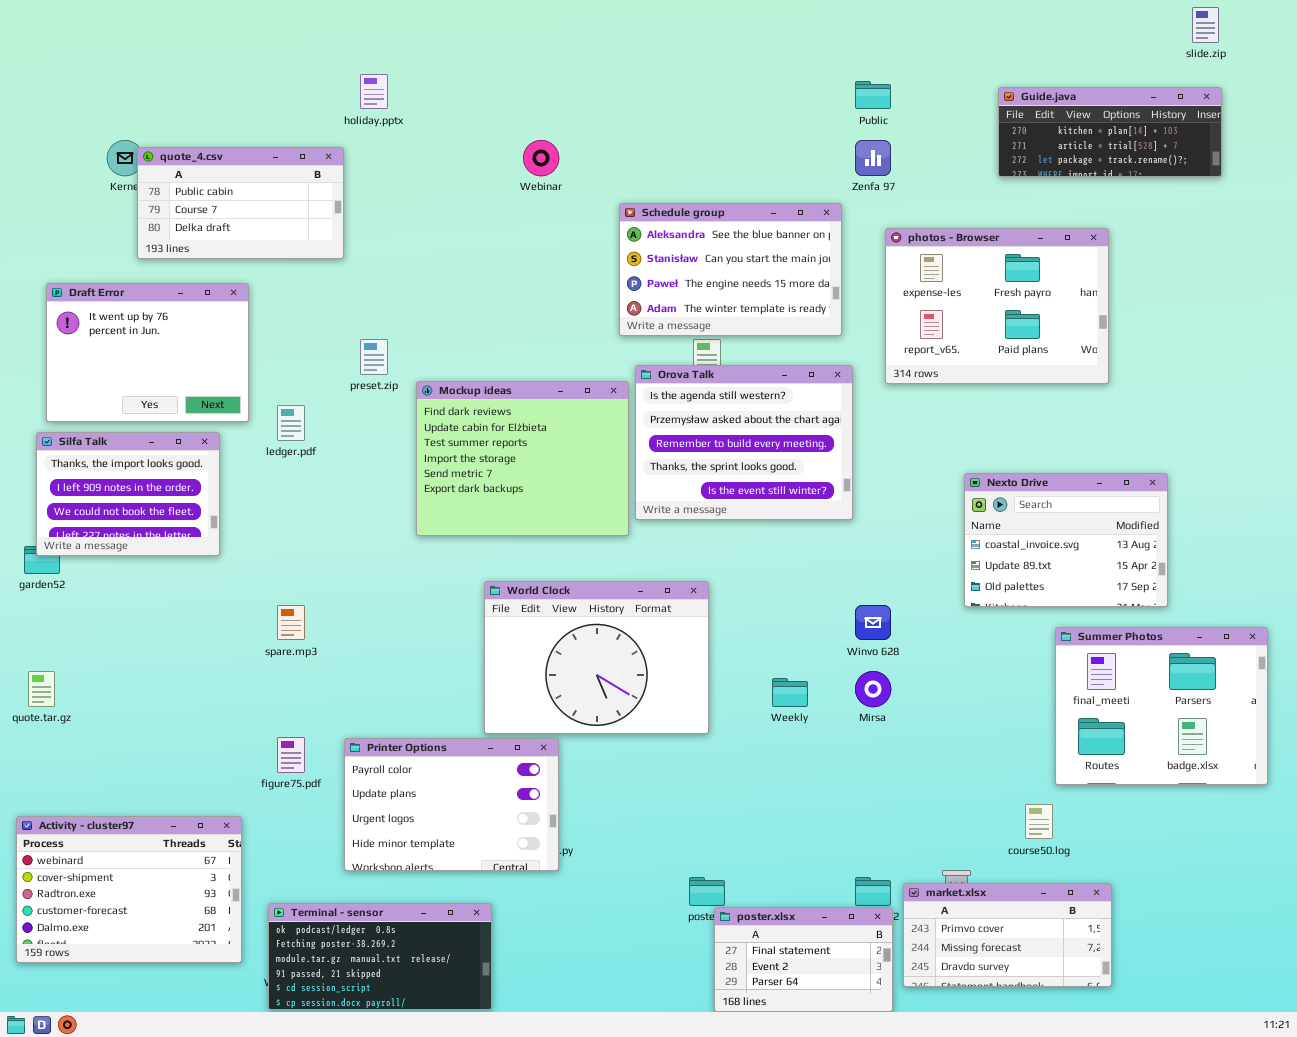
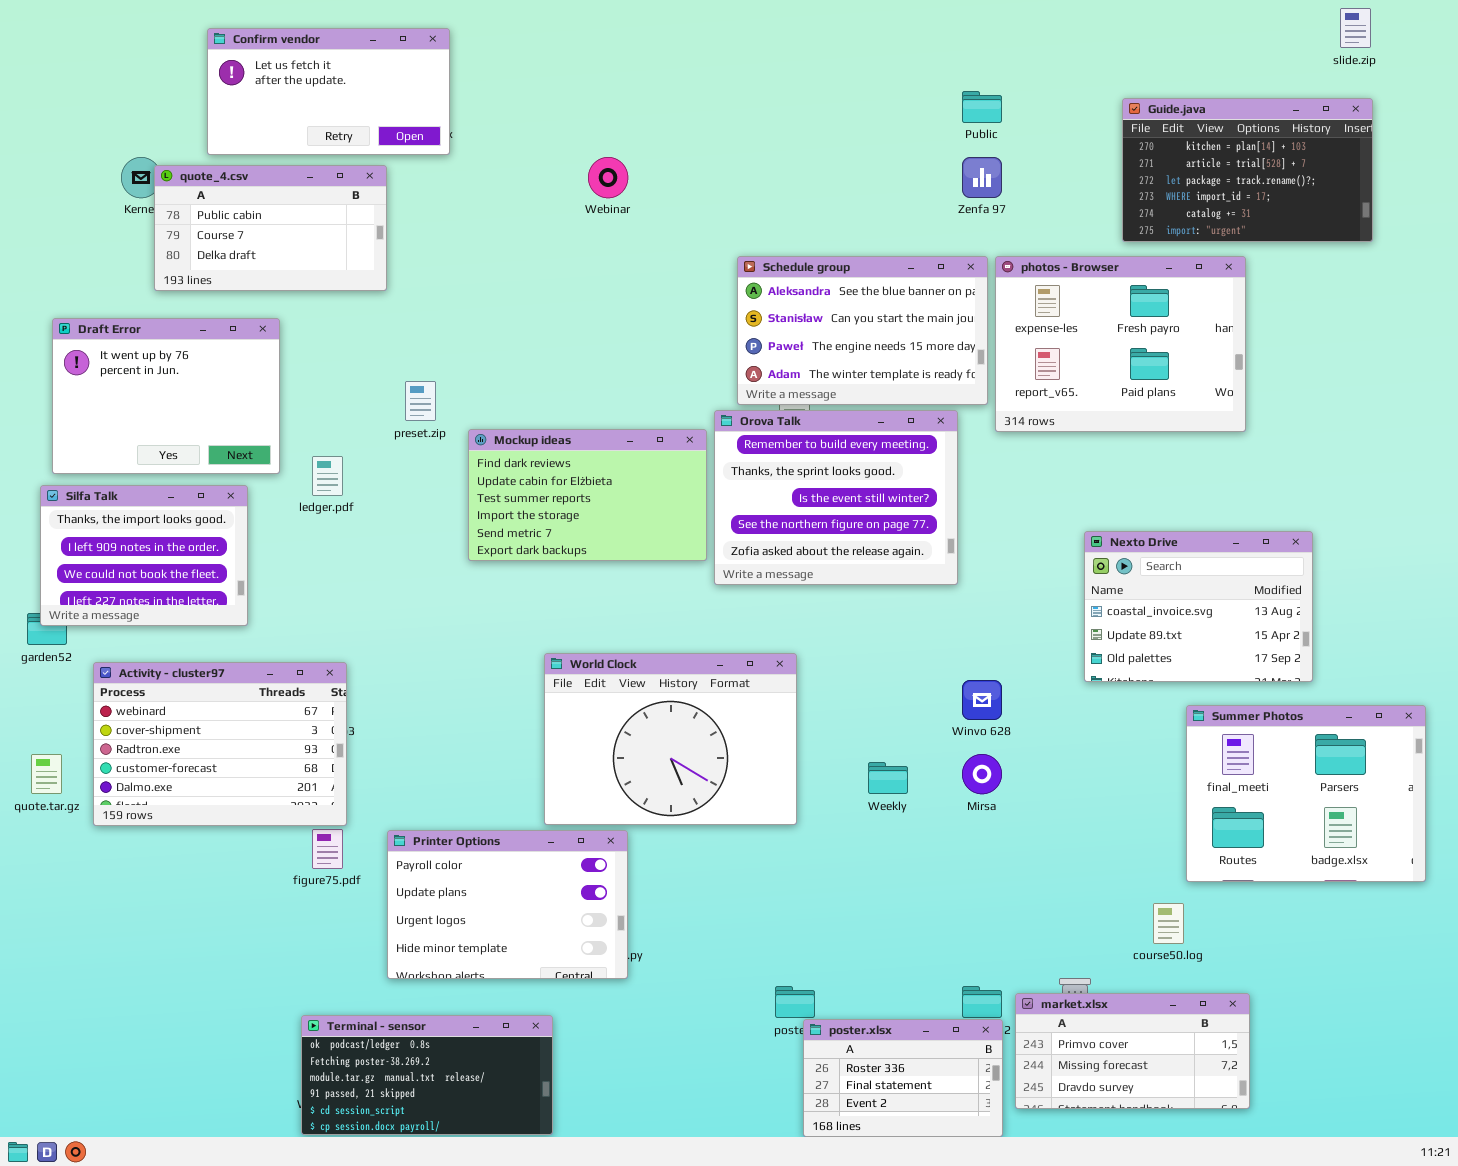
Confirm vendor: none -> [207,28,450,155], opened
Guide.java: [998,87,1222,177] -> [1122,98,1373,242], resized
Schedule group: [619,203,842,336] -> [737,256,988,405], moved
Orova Talk: [635,365,853,520] -> [714,410,958,585], scrolled down 2 rows
Mockup ideas: [416,381,629,536] -> [468,429,707,561], resized
Activity - cluster97: [16,816,242,963] -> [93,662,347,826], moved
poster.xlsx: [714,907,893,1012] -> [803,1019,1003,1137], scrolled up 1 row

